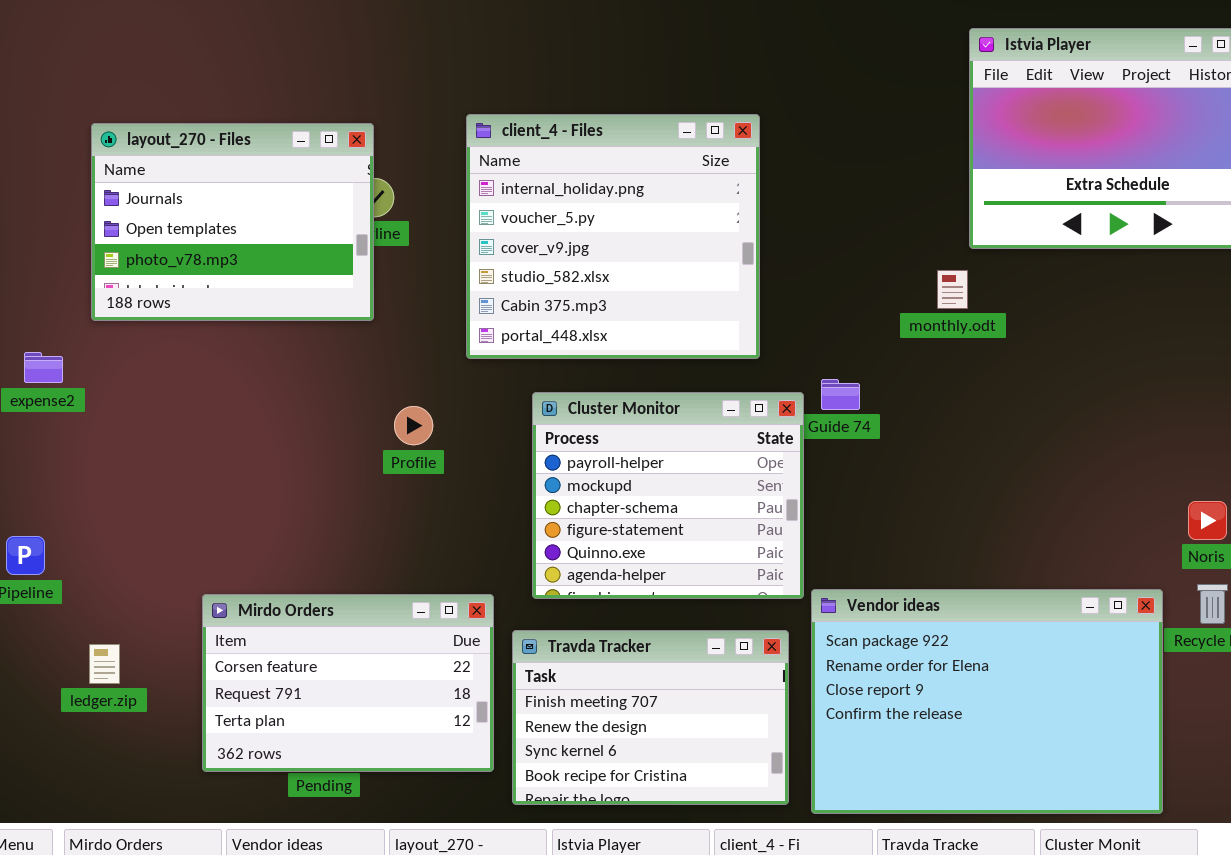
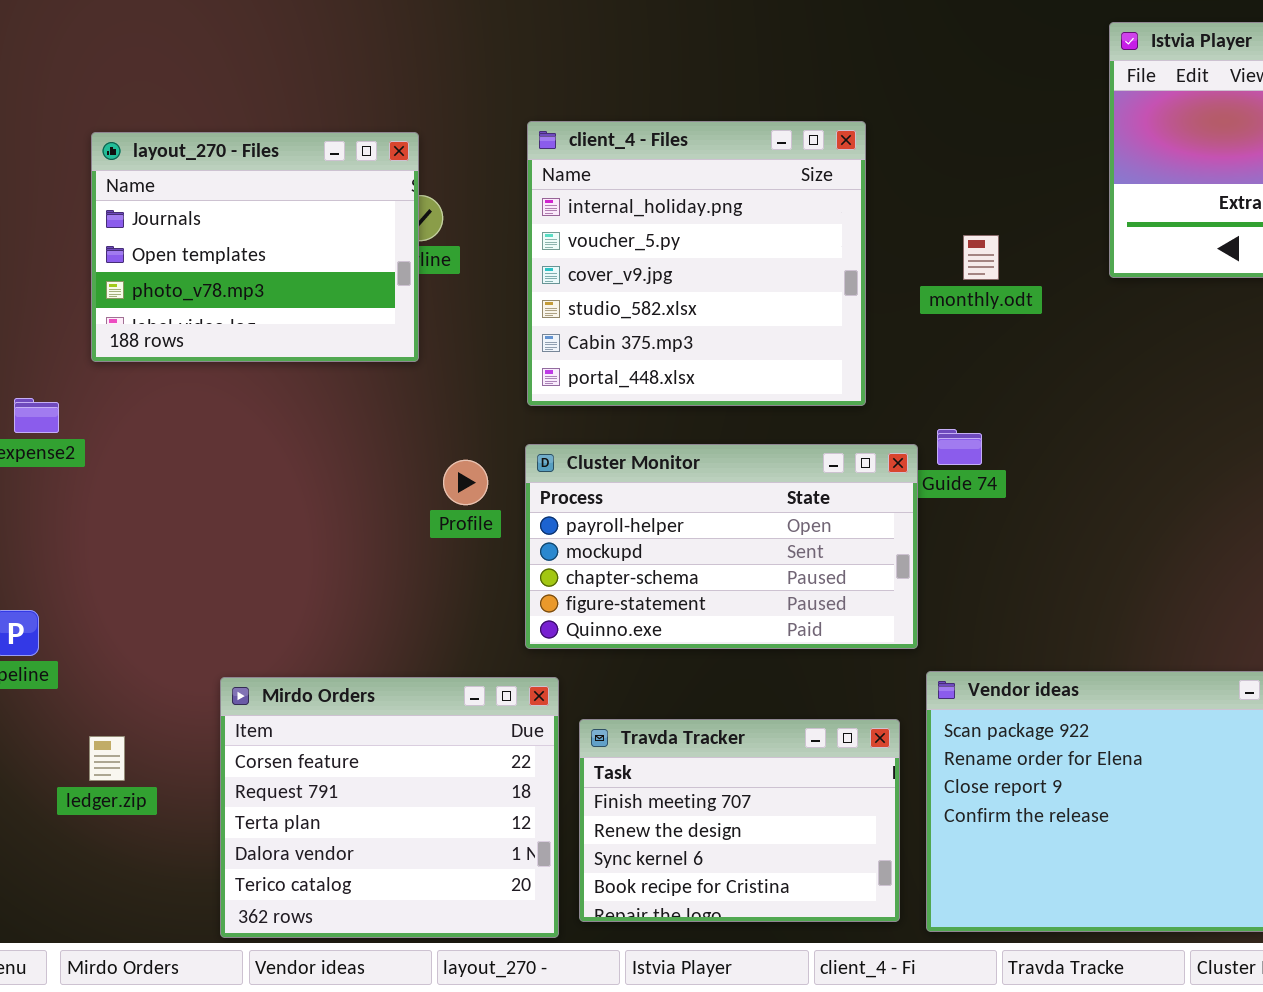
monthly.odt: [937,270,968,309] -> [963,235,999,280], moved
Cluster Monitor: [532,392,804,599] -> [525,444,918,649], resized
Mirdo Orders: [202,594,494,772] -> [220,677,559,938], resized

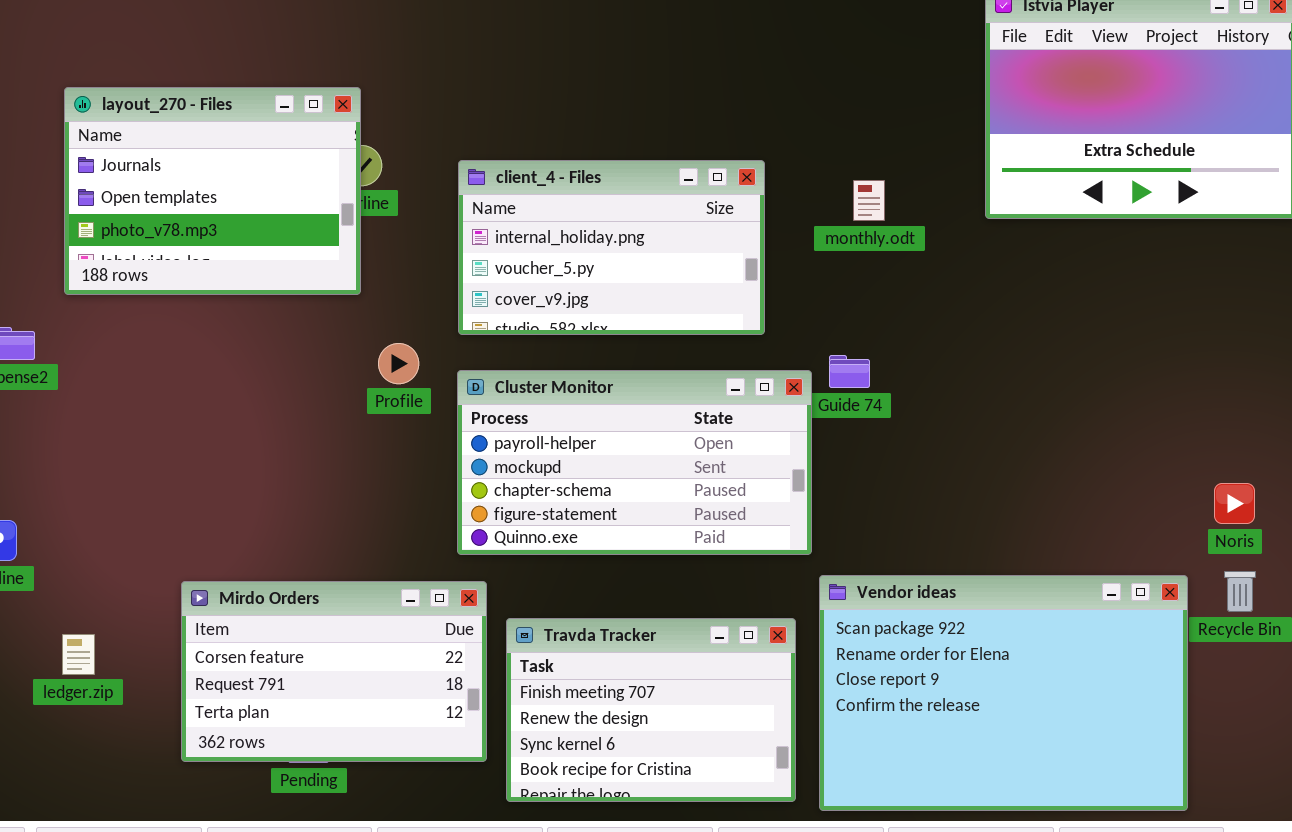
client_4 - Files: [527,121,866,406] -> [458,160,765,335], resized
Profile: [443,460,488,505] -> [378,343,419,384], moved
Mirdo Orders: [220,677,559,938] -> [181,581,487,762], resized

